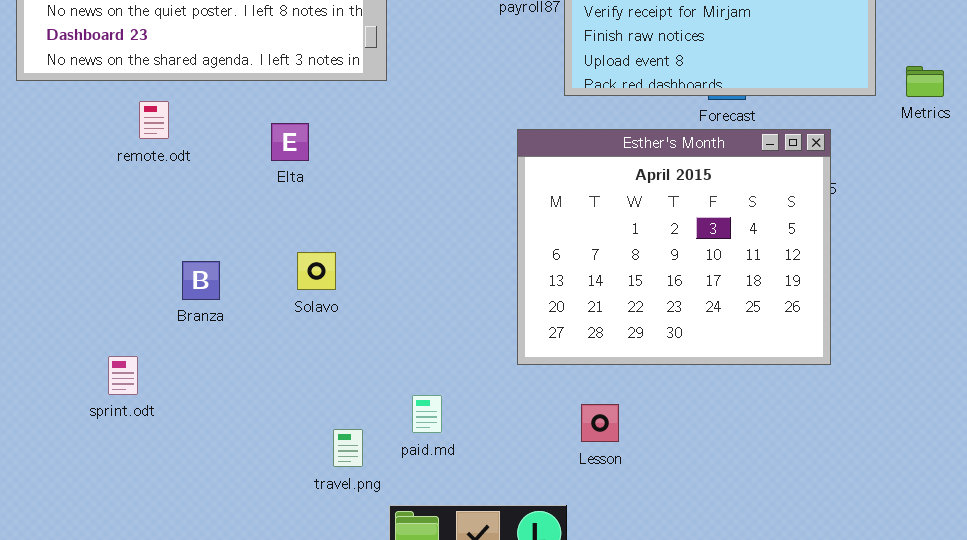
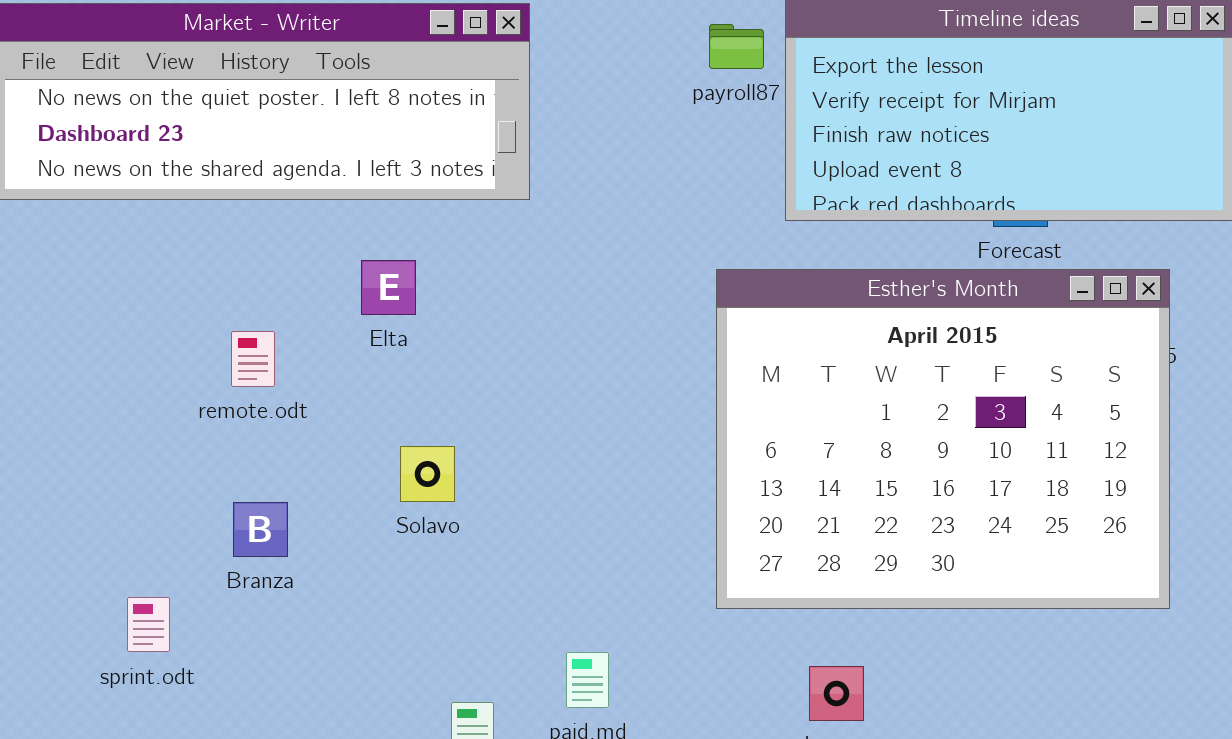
remote.odt: [139,101,169,139] -> [231,331,275,387], moved
Branza: [182,261,220,300] -> [233,502,288,557], moved

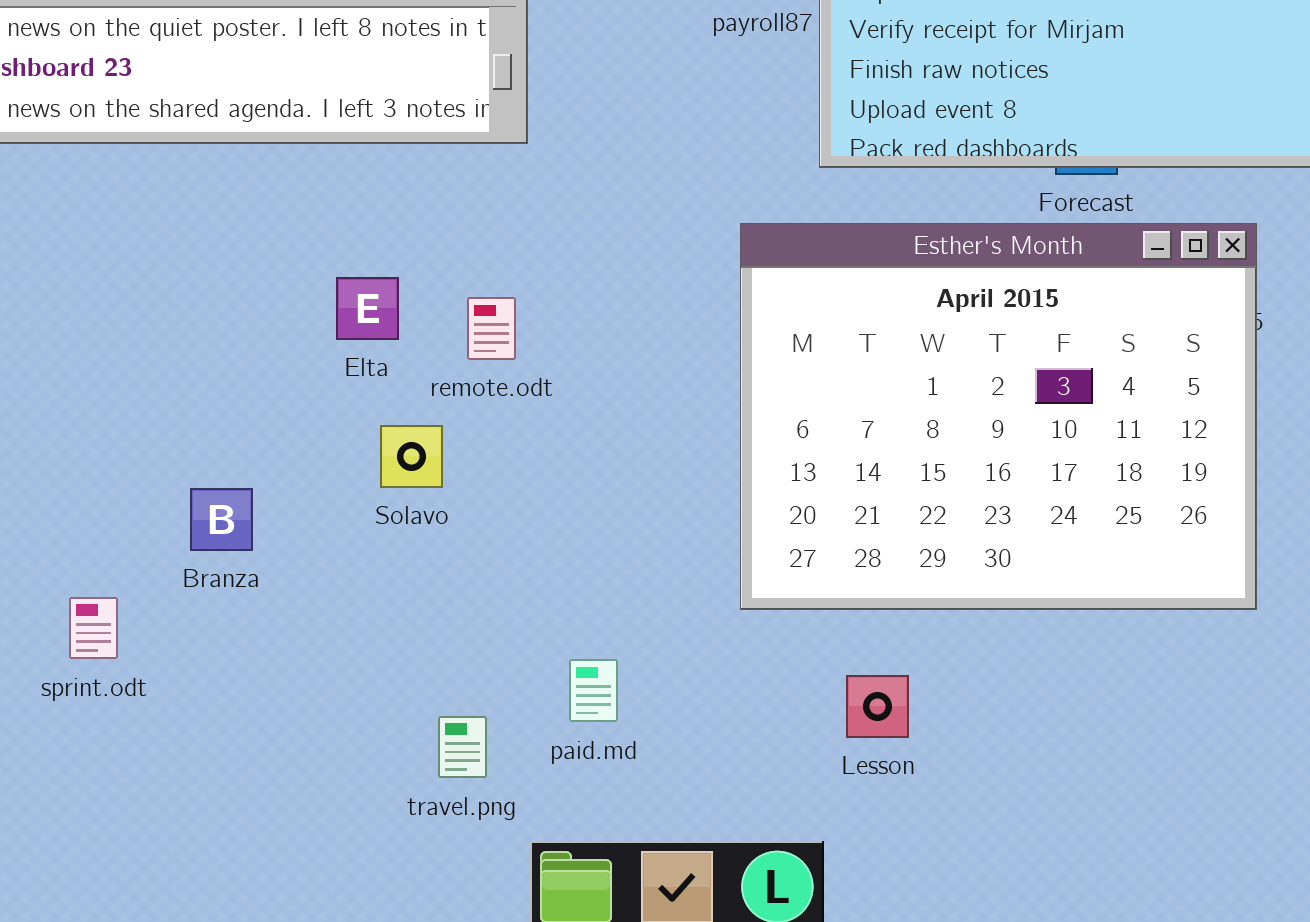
Elta: [361,260,416,315] -> [336,277,399,340], moved
remote.odt: [231,331,275,387] -> [467,297,516,360], moved

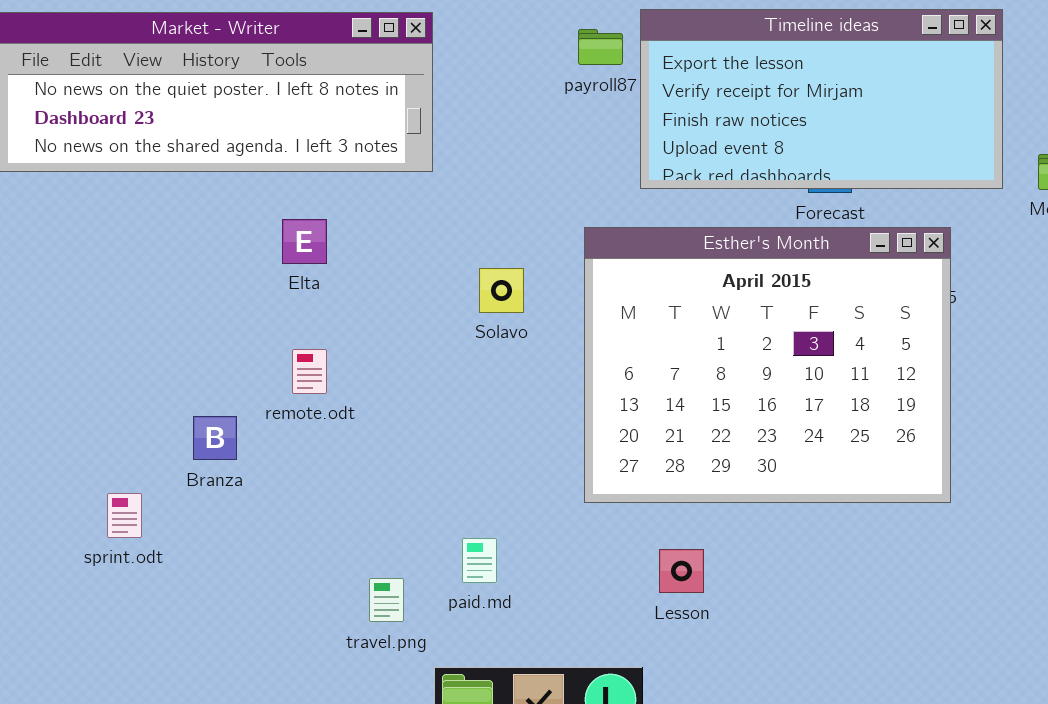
Elta: [336,277,399,340] -> [282,219,327,264], moved
remote.odt: [467,297,516,360] -> [292,349,327,394], moved
Solavo: [380,425,443,488] -> [479,268,524,313], moved

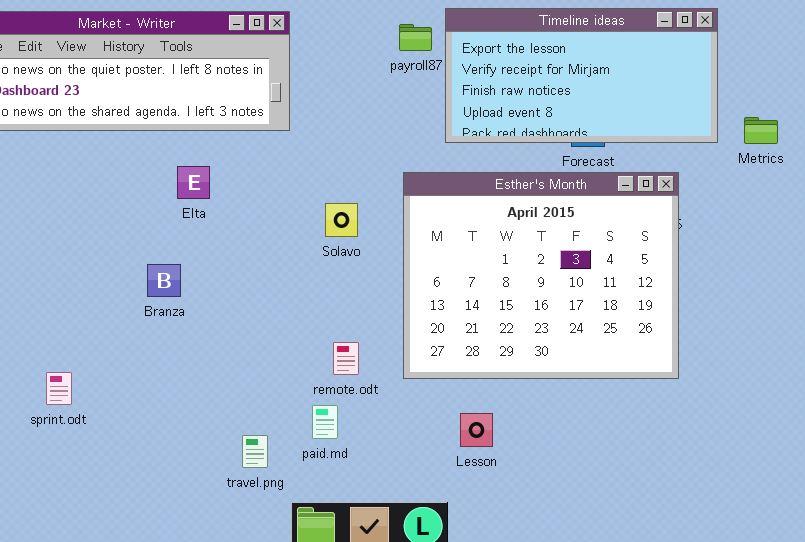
remote.odt: [292,349,327,394] -> [333,342,359,375], moved
Branza: [193,416,237,460] -> [147,264,181,297], moved

